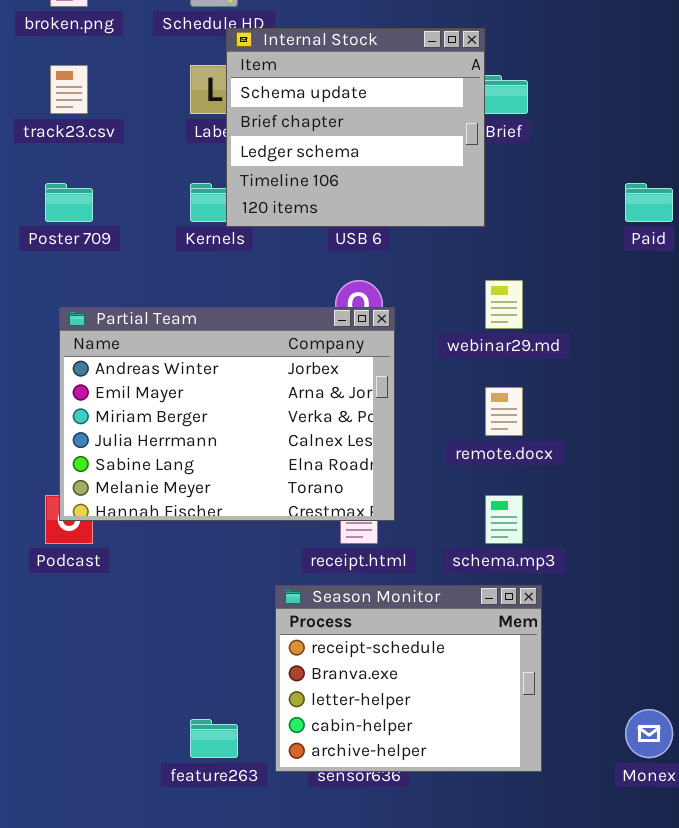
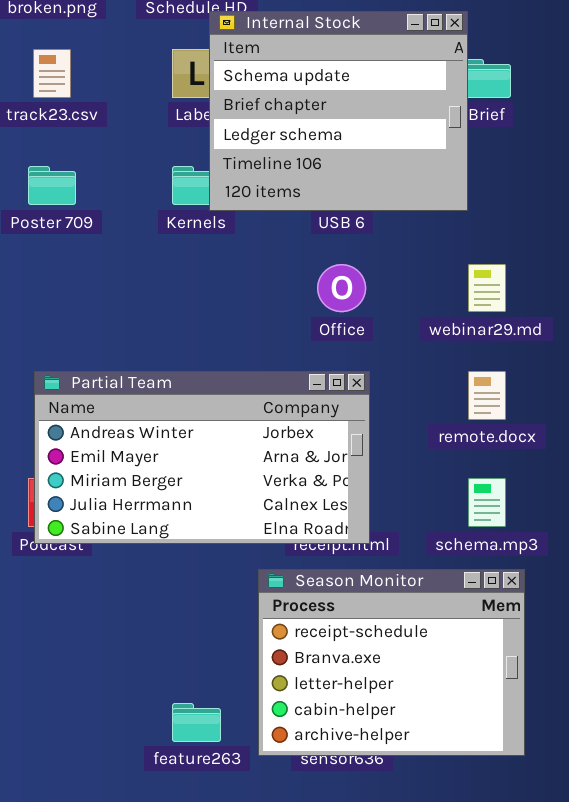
Partial Team: [59,307,395,521] -> [34,371,370,544], moved, resized

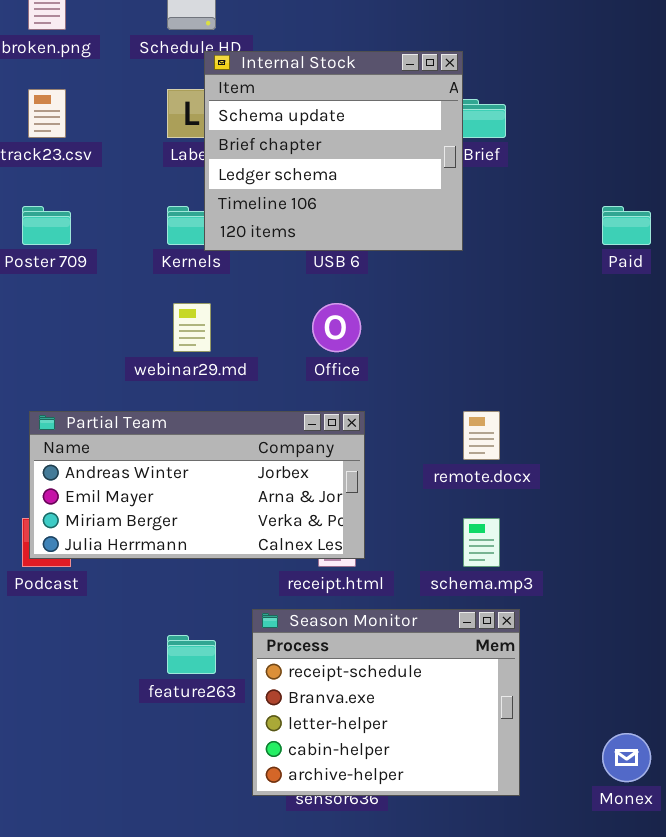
webinar29.md: [468,264,506,312] -> [173,303,211,352], moved
Partial Team: [34,371,370,544] -> [29,411,365,559], resized
feature263: [172,703,221,742] -> [167,635,216,674], moved

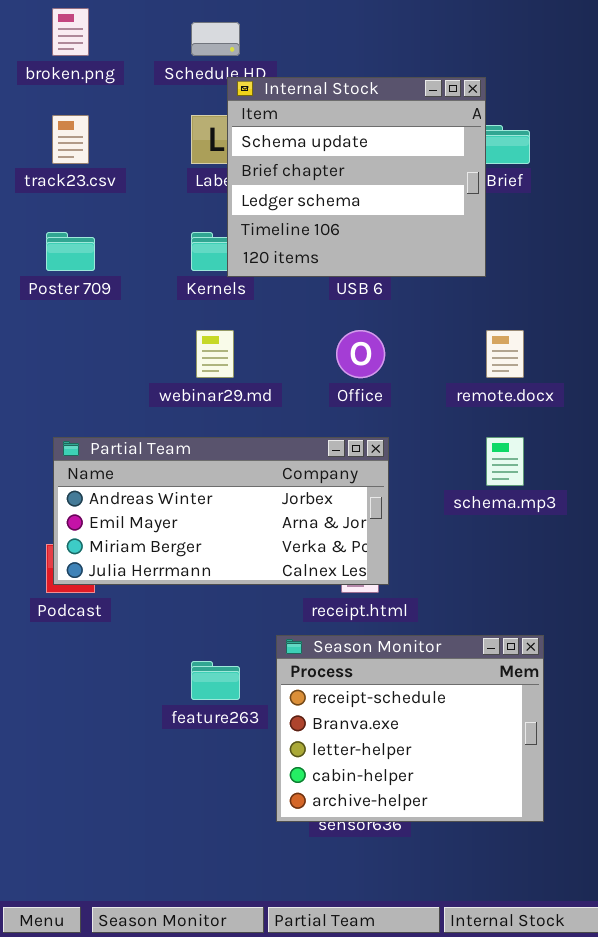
remote.docx: [463,411,500,460] -> [486,330,524,378], moved
schema.mp3: [463,518,500,567] -> [486,437,524,486], moved

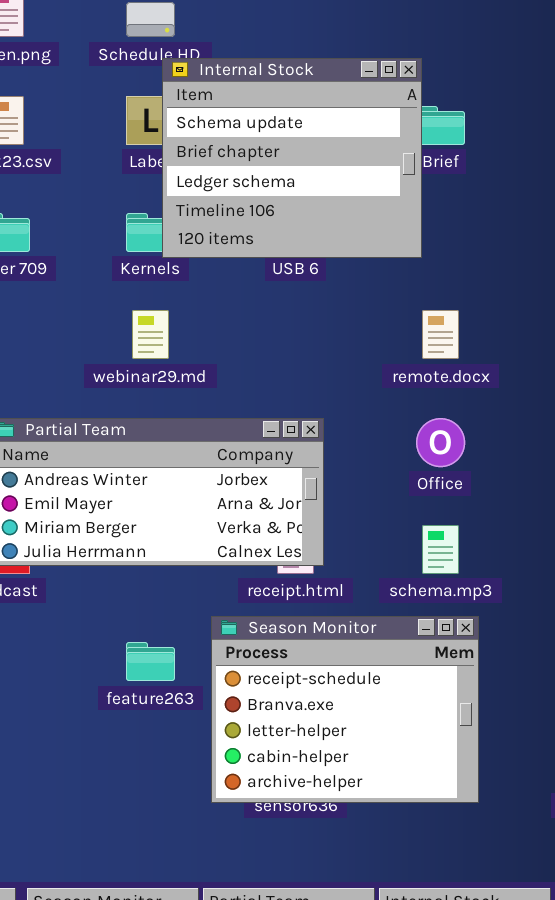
Office: [336,330,385,378] -> [416,418,465,467], moved
schema.mp3: [486,437,524,486] -> [422,525,459,574], moved

